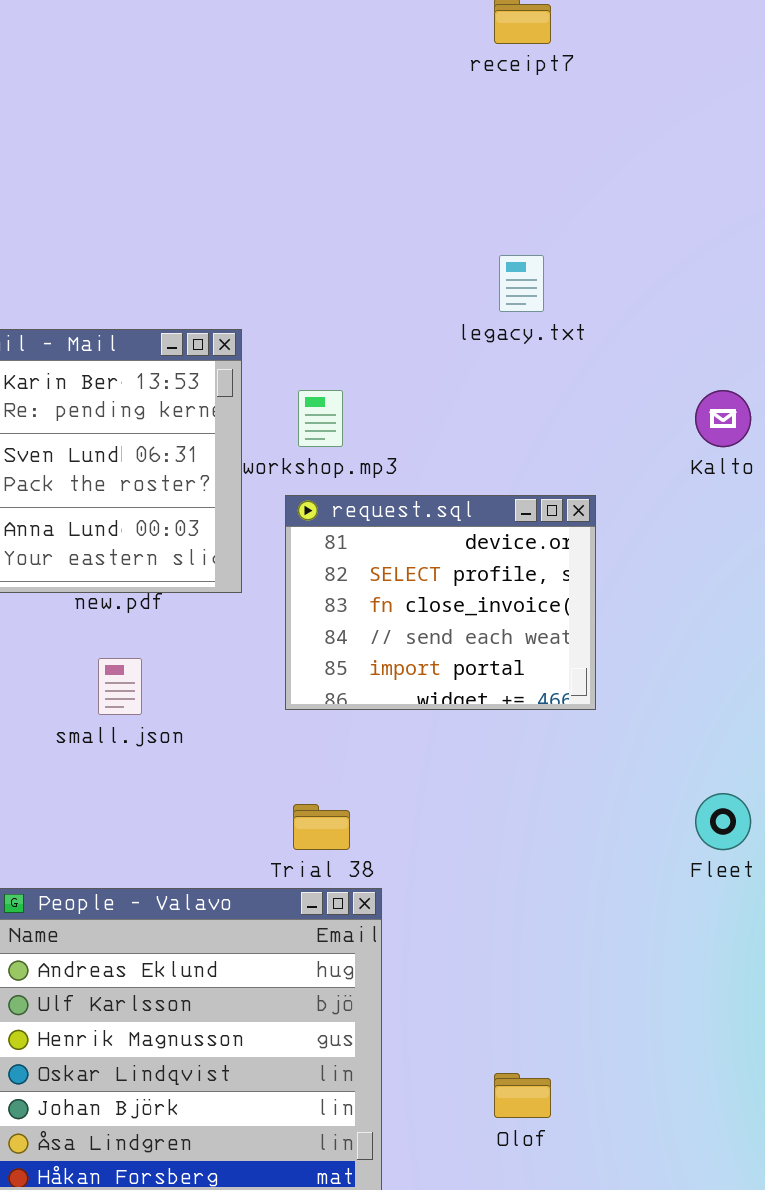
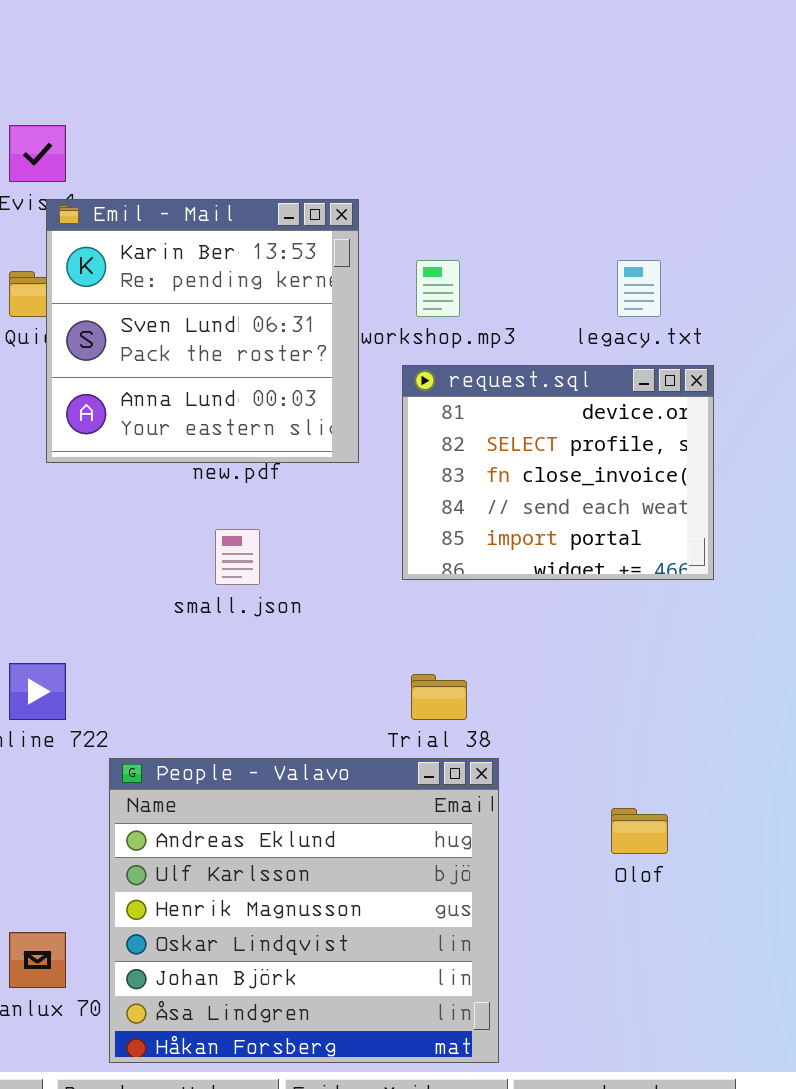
legacy.txt: [499,255,544,312] -> [617,260,661,317], moved
Olof: [494,1073,551,1118] -> [611,808,668,854], moved

